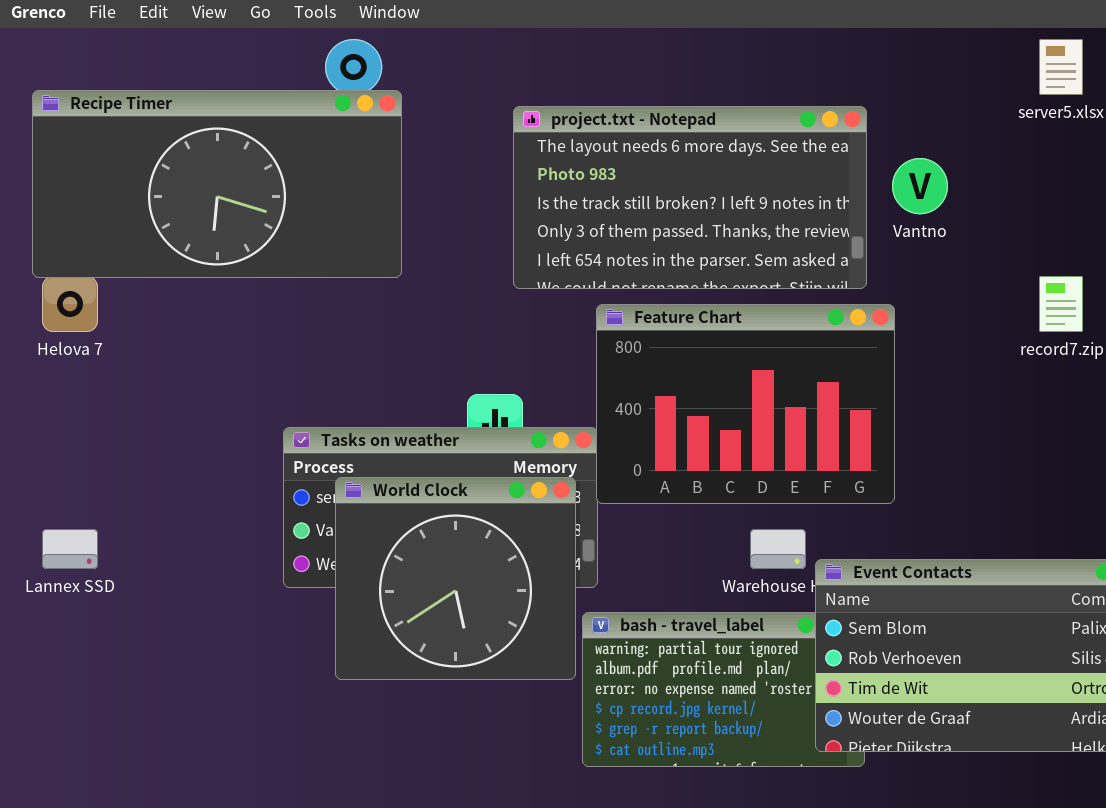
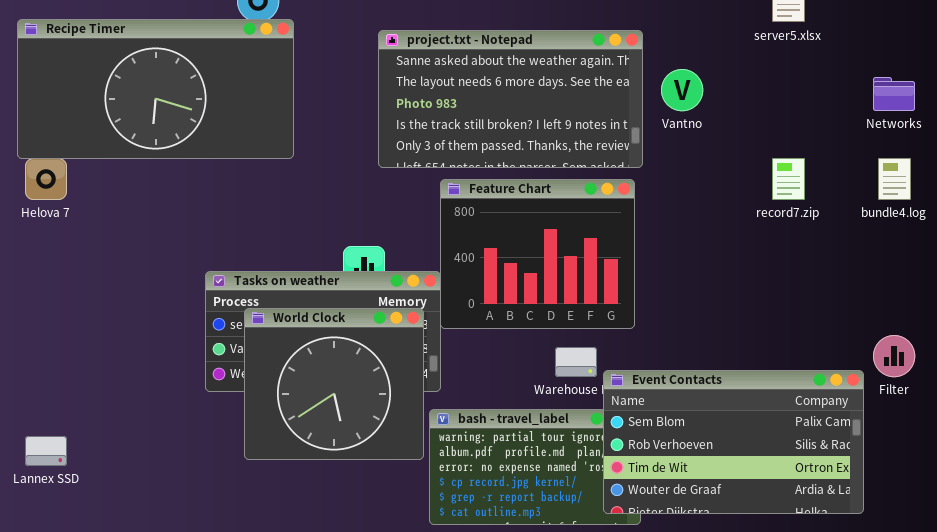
project.txt - Notepad: [513,106,867,289] -> [378,30,643,168], scrolled up 1 row
Feature Chart: [596,304,895,504] -> [440,179,635,329], resized
Lannex SSD: [42,529,98,569] -> [25,436,67,466], moved

